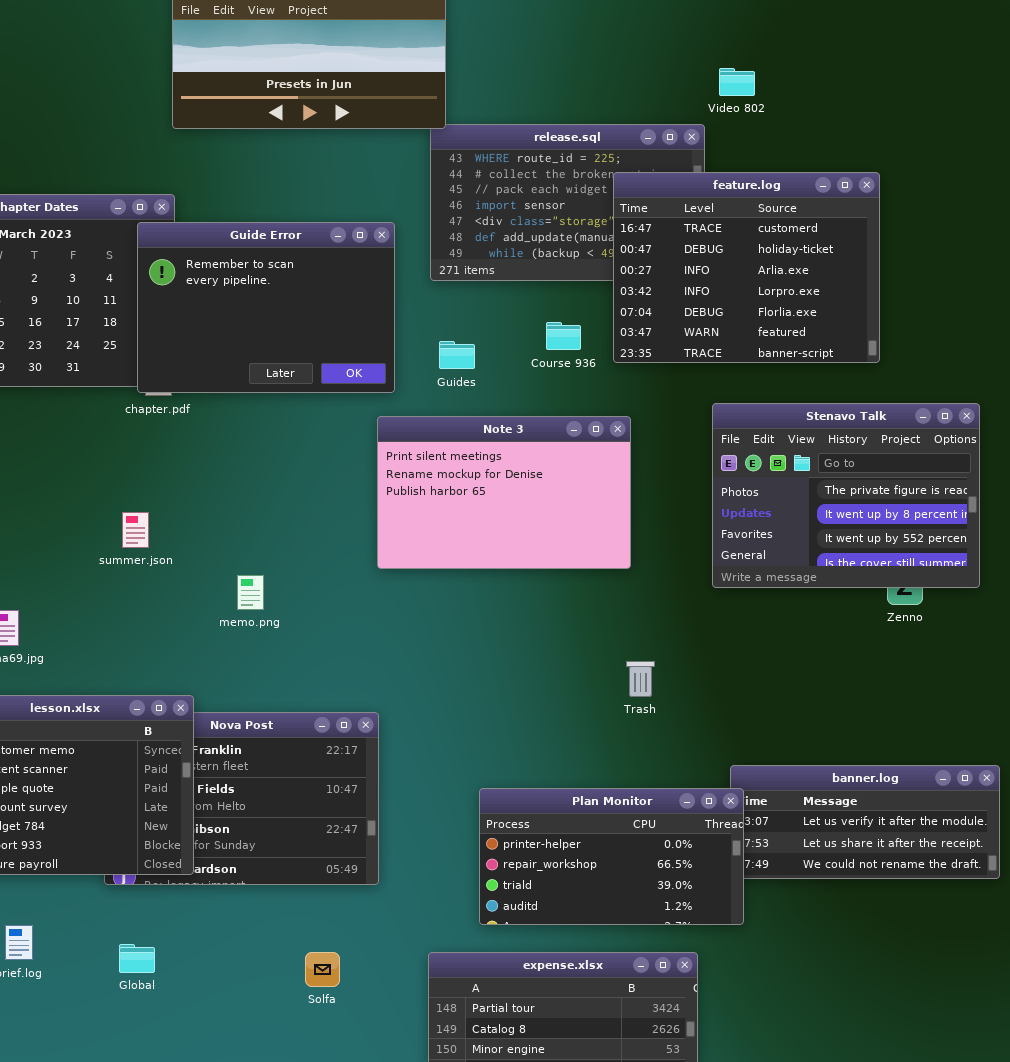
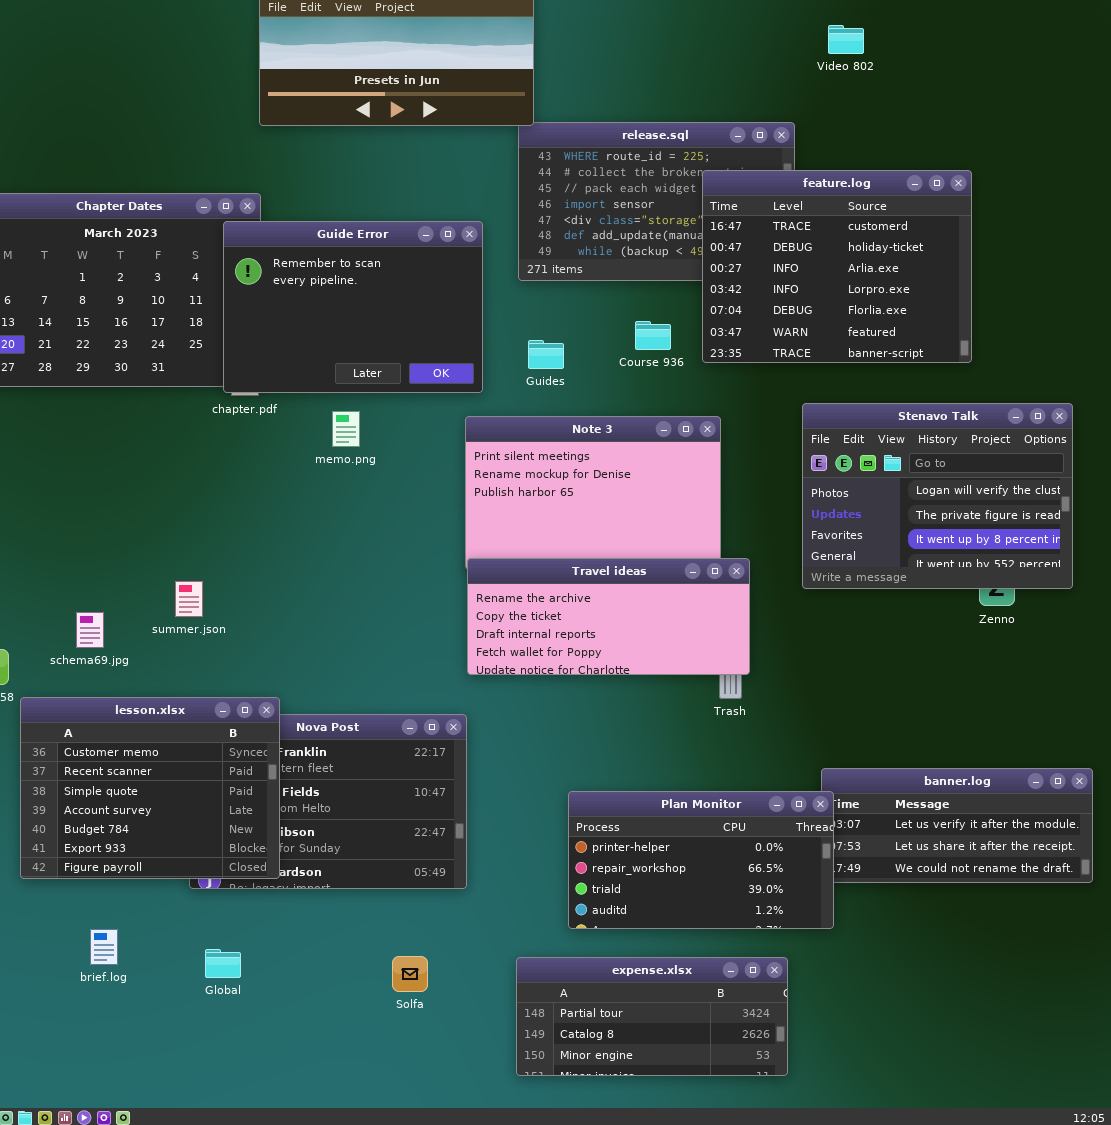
Video 802: [719,68,755,96] -> [828,25,864,54], moved
Stenavo Talk: [712,403,980,588] -> [802,403,1073,589], scrolled up 1 row
summer.json: [122,512,149,548] -> [175,581,203,617], moved
Travel ideas: none -> [467,558,750,675], opened
memo.png: [237,575,264,610] -> [332,411,360,447], moved

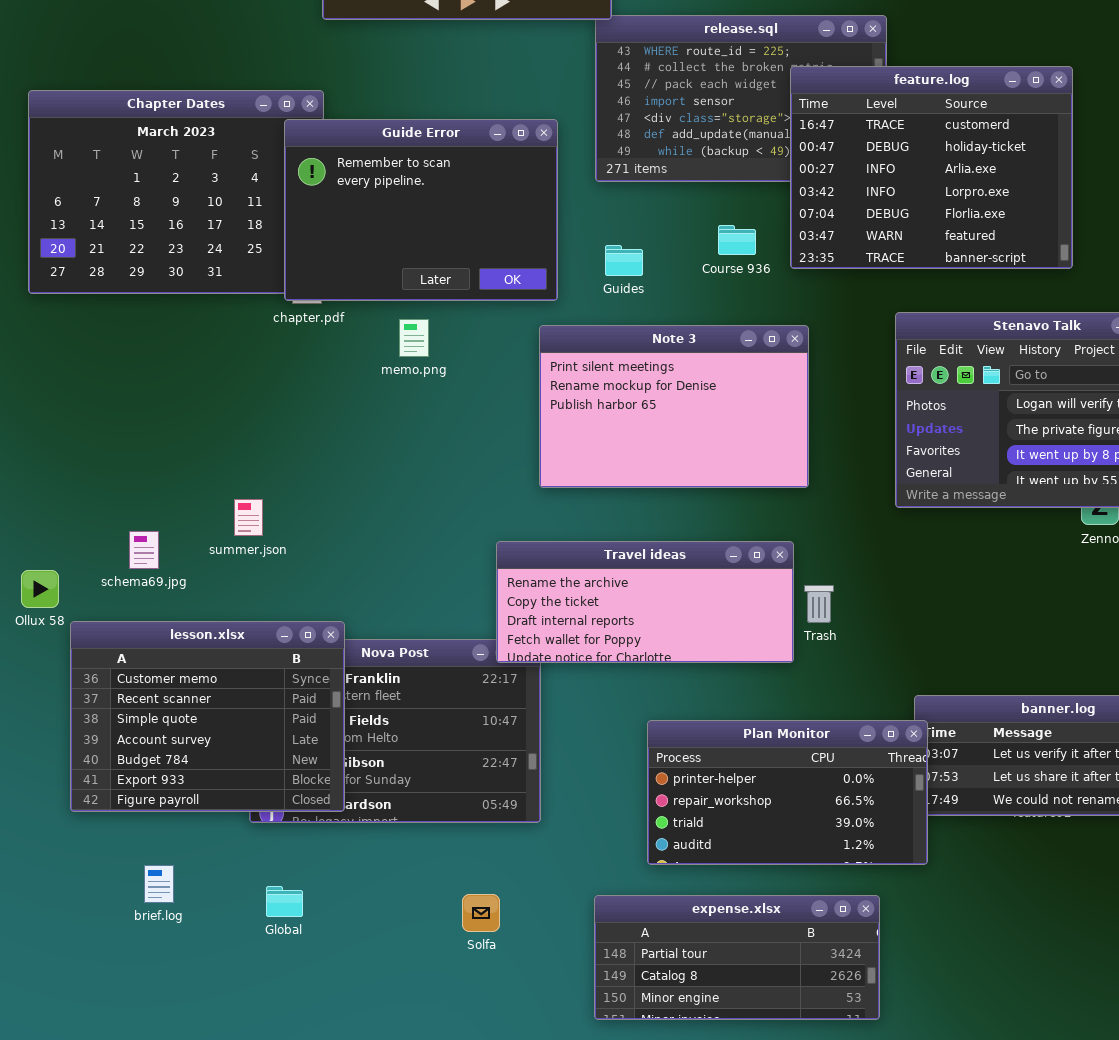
Travel ideas: [467,558,750,675] -> [496,541,794,663], moved

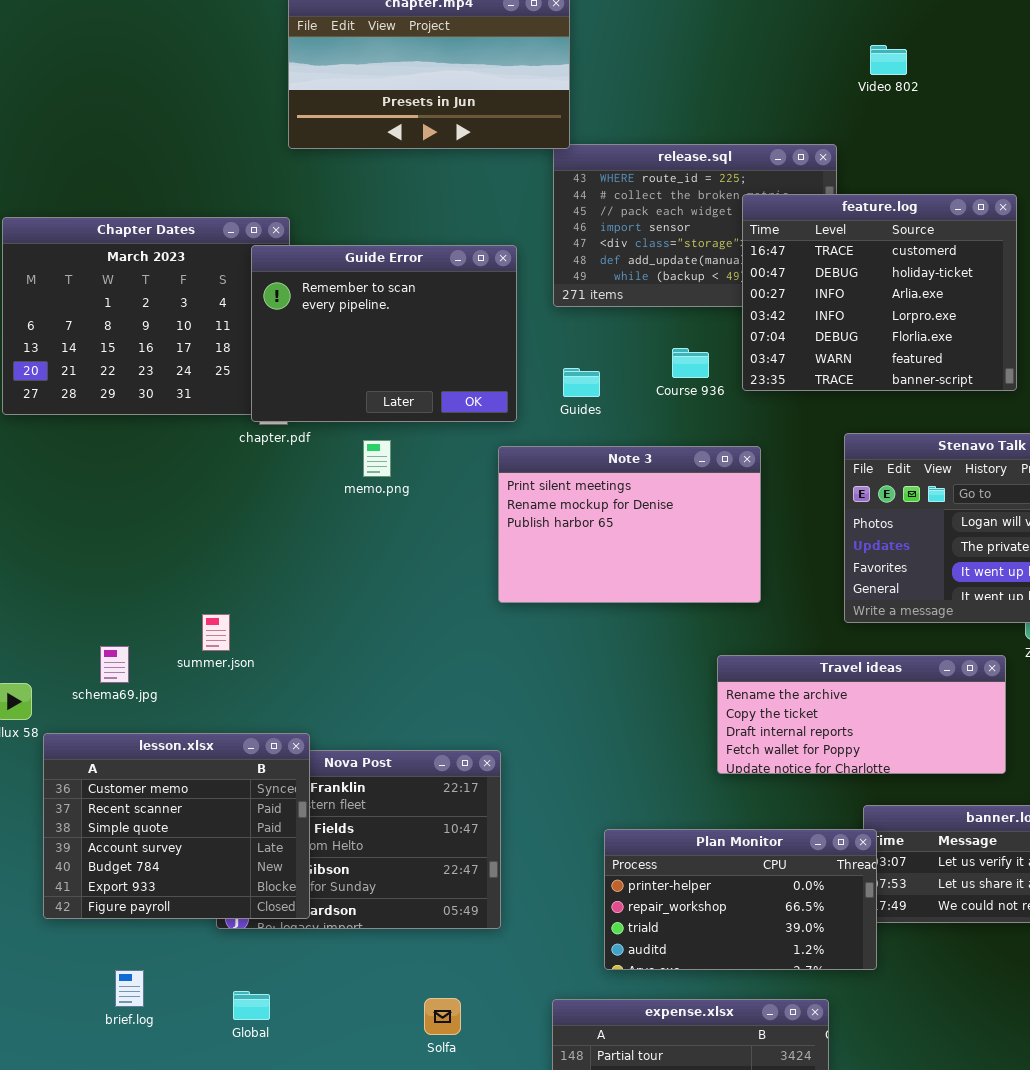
Travel ideas: [496,541,794,663] -> [717,655,1006,774], moved

